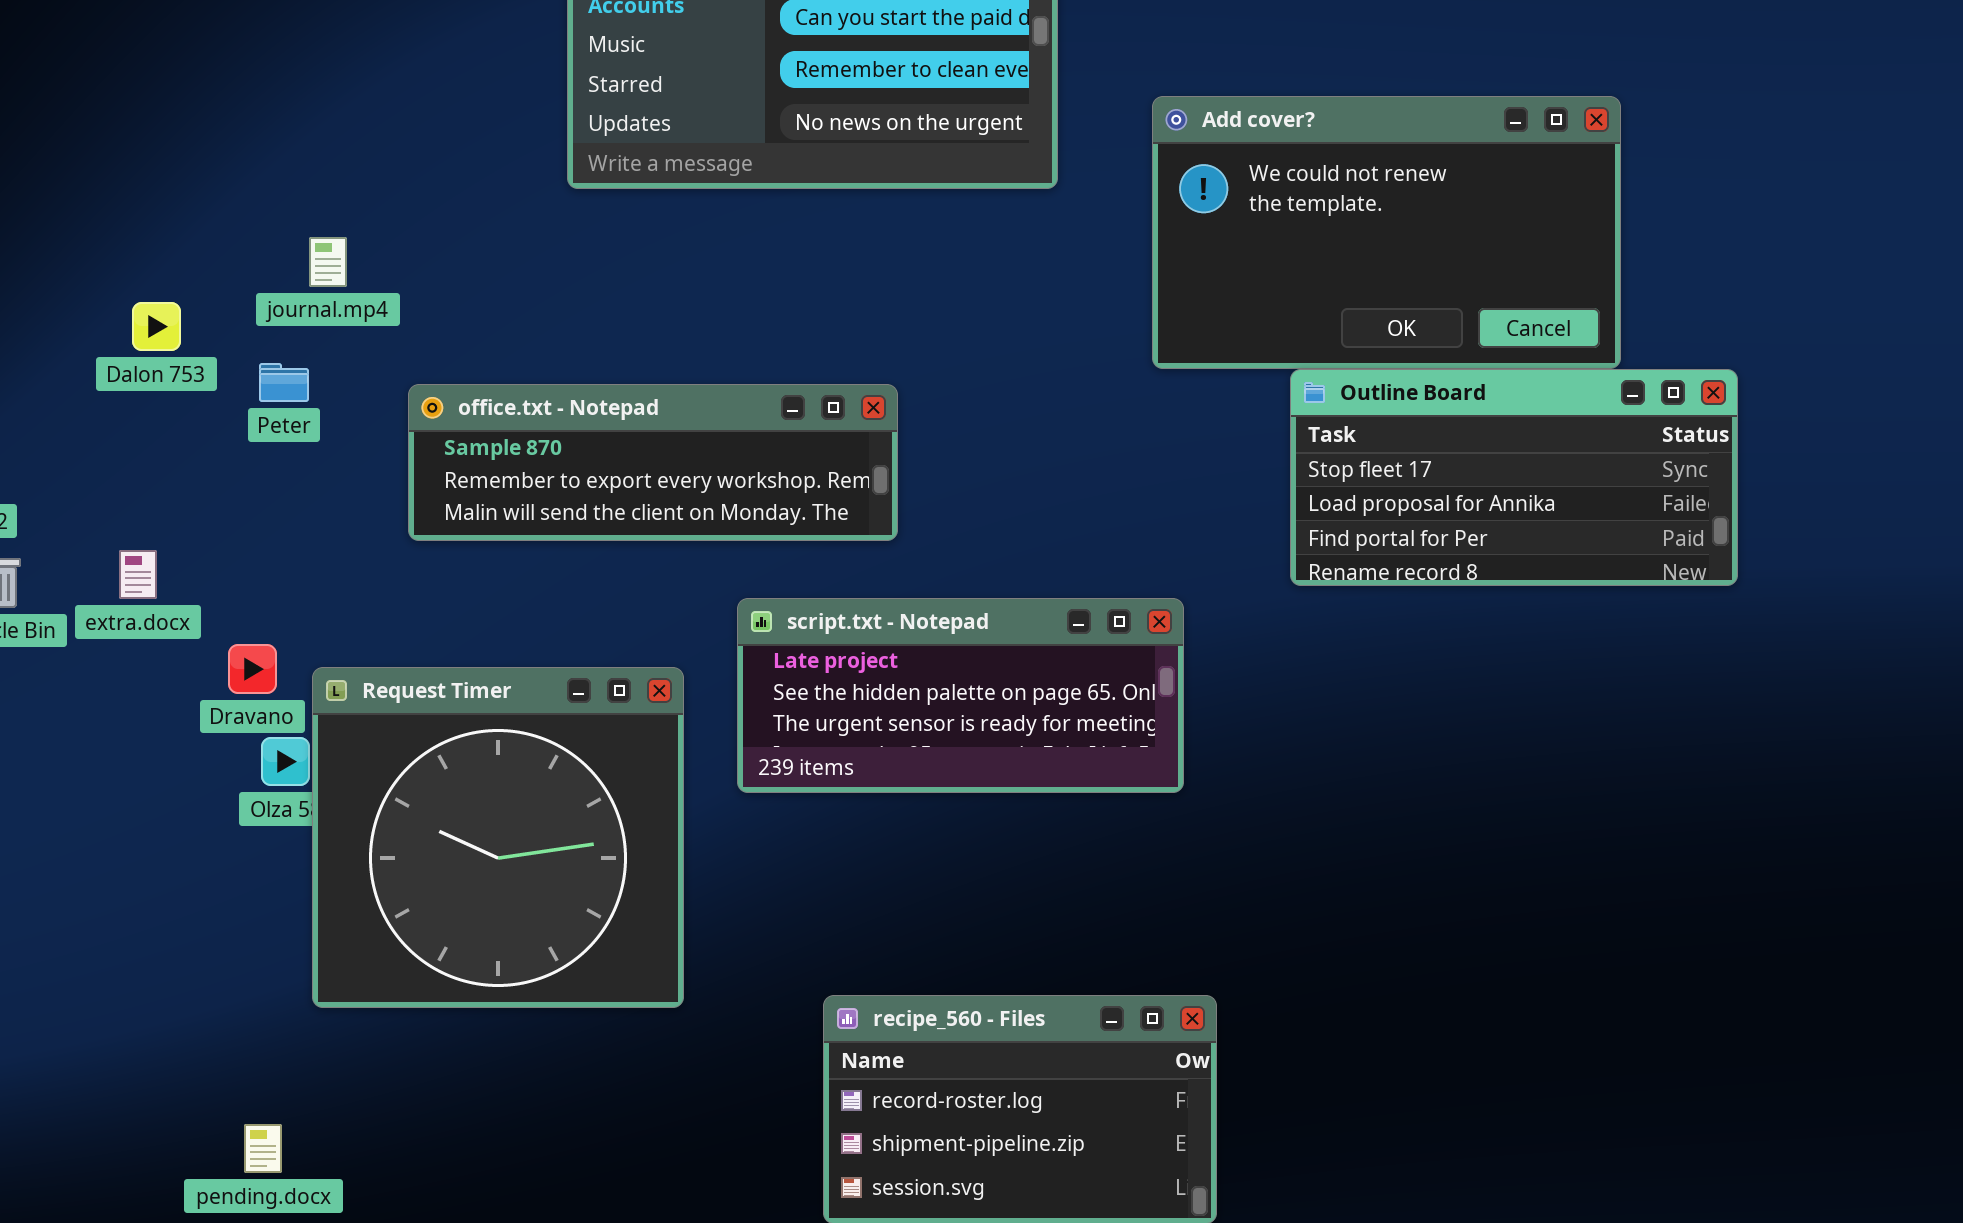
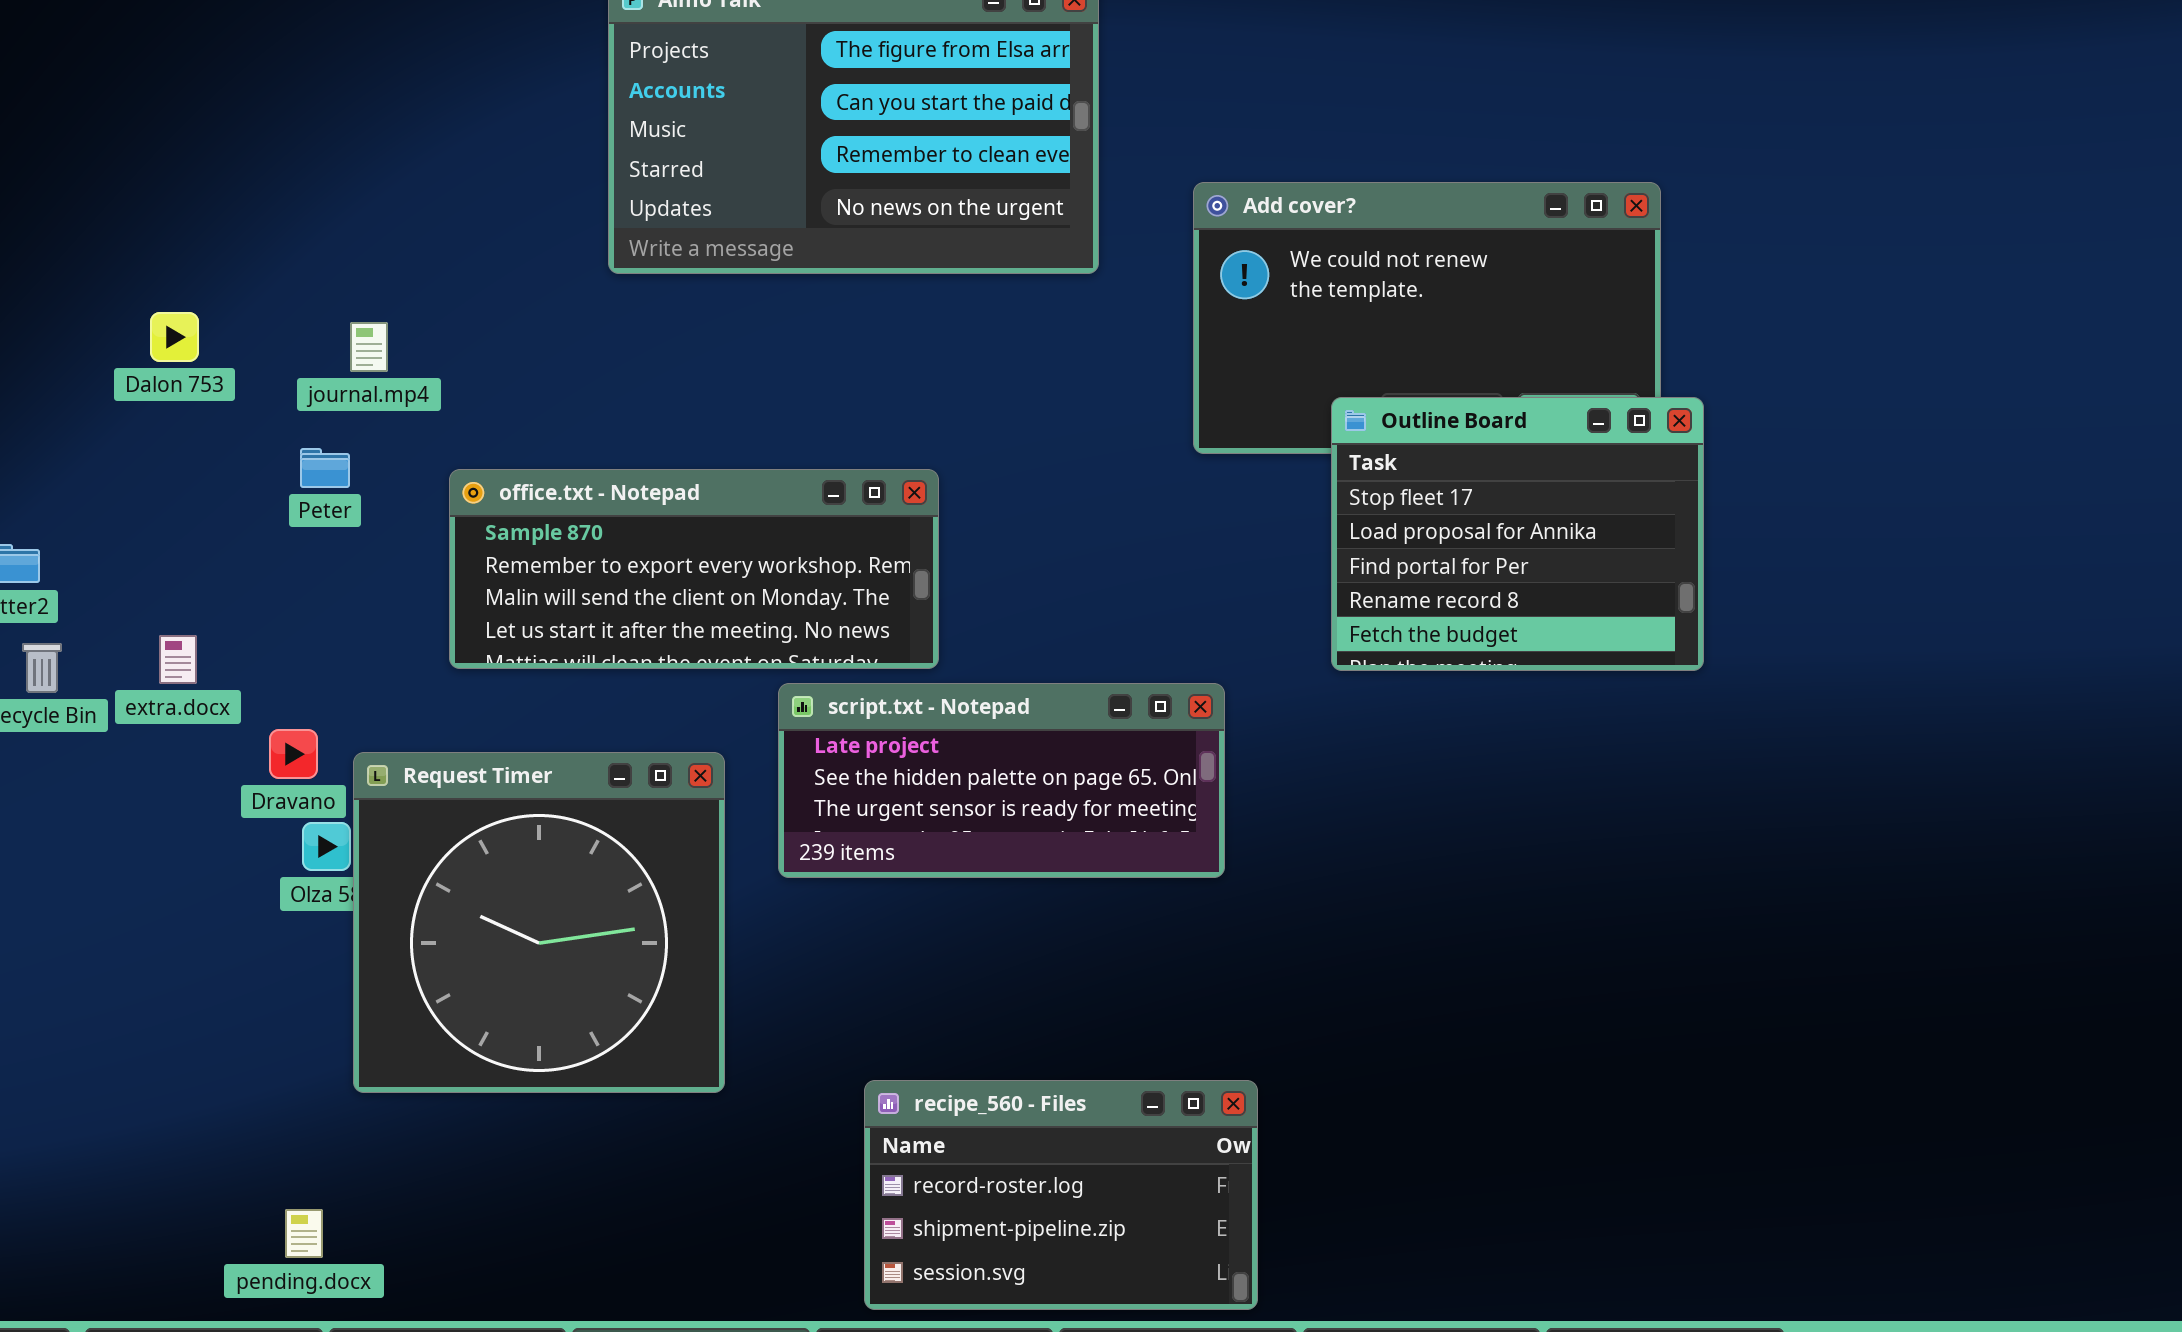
Dalon 753: [132,302,181,351] -> [150,312,199,362], moved
Outline Board: [1290,369,1738,586] -> [1331,397,1704,671], resized
office.txt - Notepad: [408,384,898,541] -> [449,469,939,669], resized

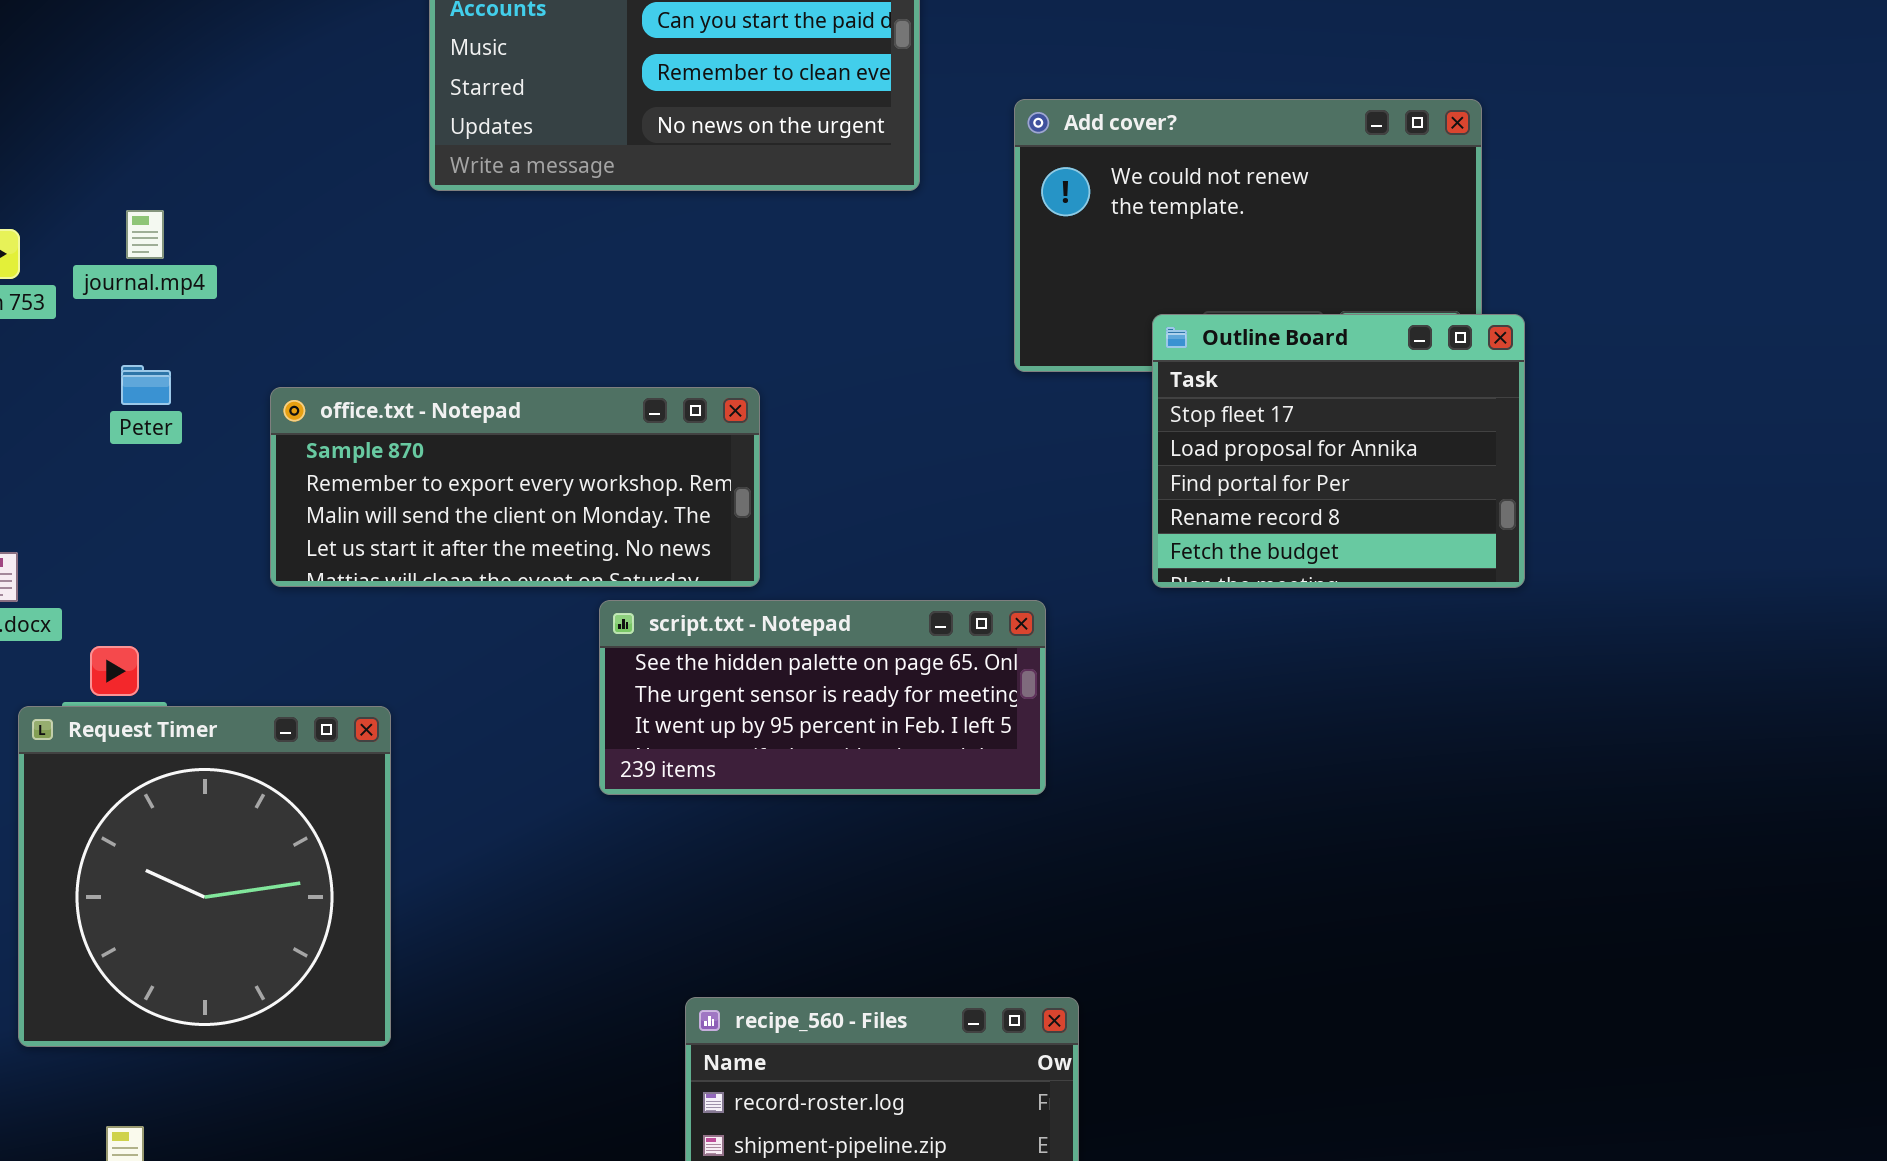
journal.mp4: [350,322,388,372] -> [126,210,164,259], moved
script.txt - Notepad: [778,683,1225,878] -> [599,600,1046,795], scrolled down 1 row
Request Timer: [353,752,725,1093] -> [18,706,391,1047], moved

